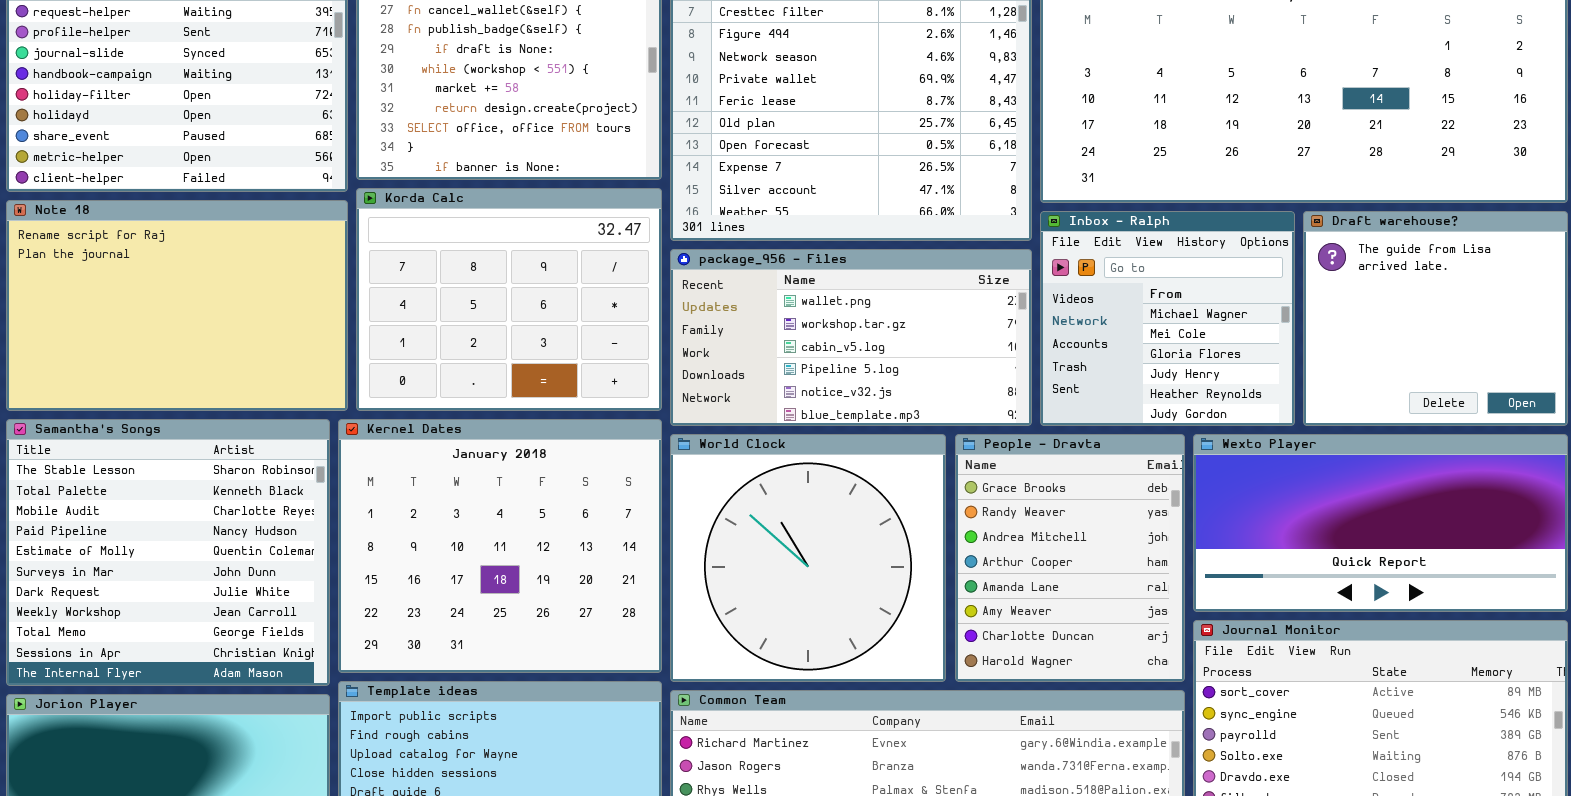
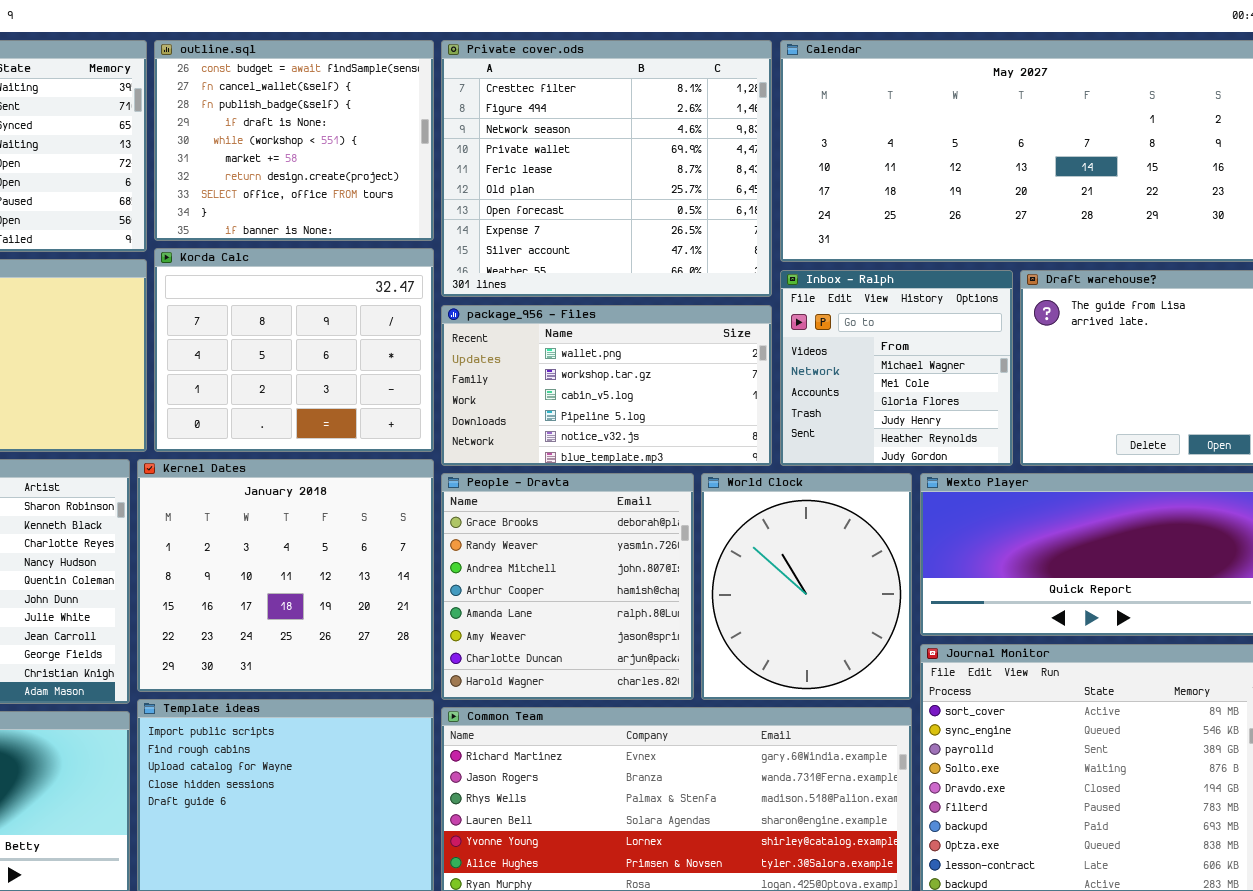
World Clock: [670,434,946,682] -> [701,473,912,700], moved, resized
People - Dravta: [955,434,1185,682] -> [441,473,694,700], moved, resized

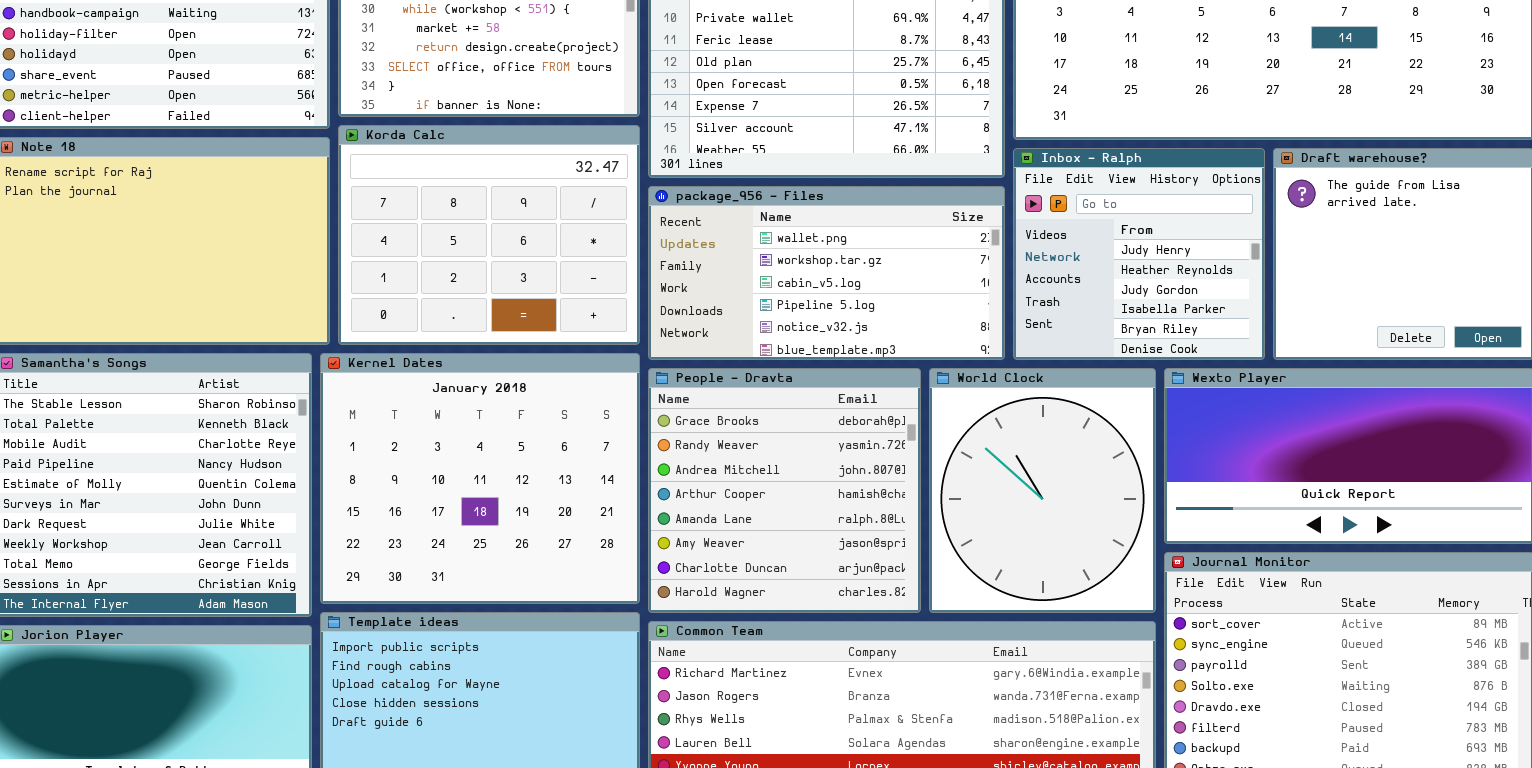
Inbox - Ralph: [780,270,1013,466] -> [1013,148,1265,360], scrolled down 3 rows

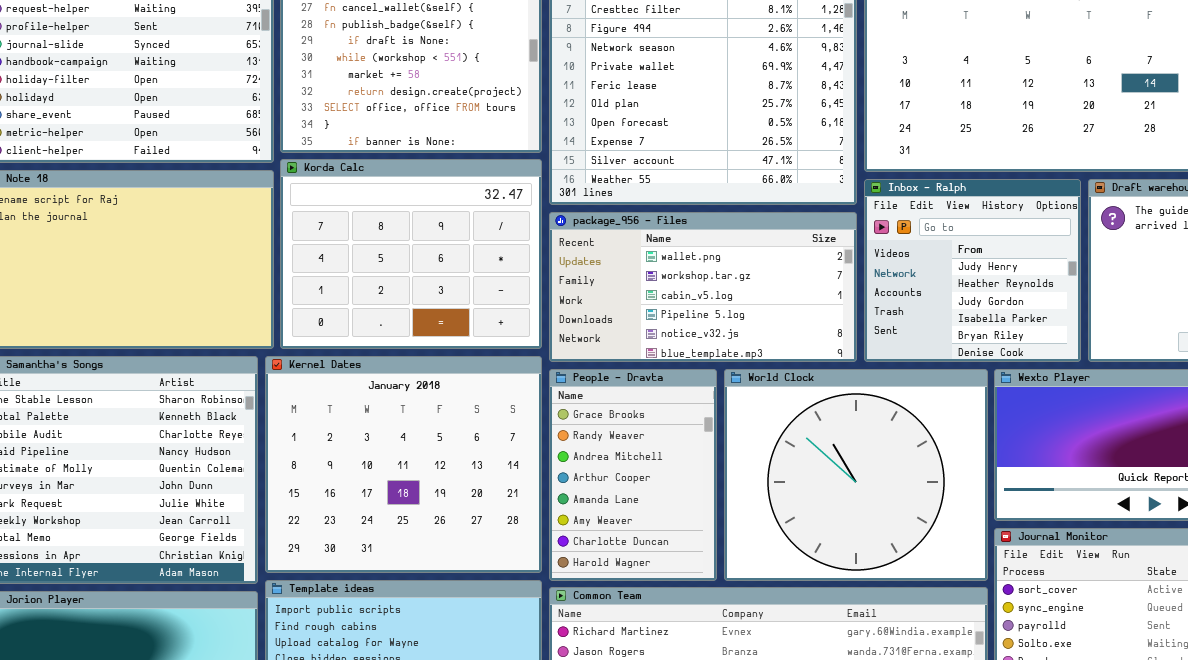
People - Dravta: [648,368,921,613] -> [549,369,717,581], resized
World Clock: [929,368,1156,613] -> [724,369,988,581], resized

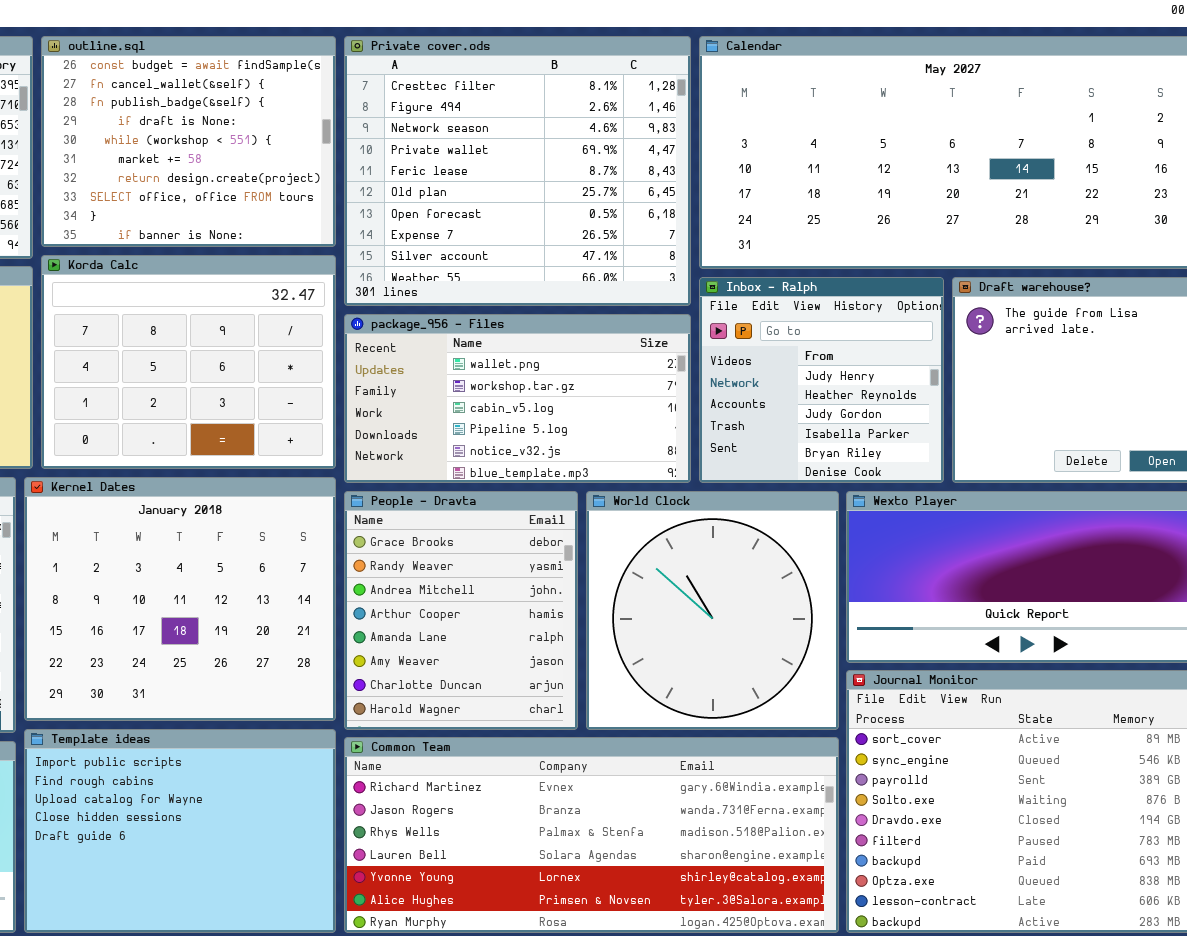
People - Dravta: [549,369,717,581] -> [344,491,578,730], resized
World Clock: [724,369,988,581] -> [586,491,839,730], resized

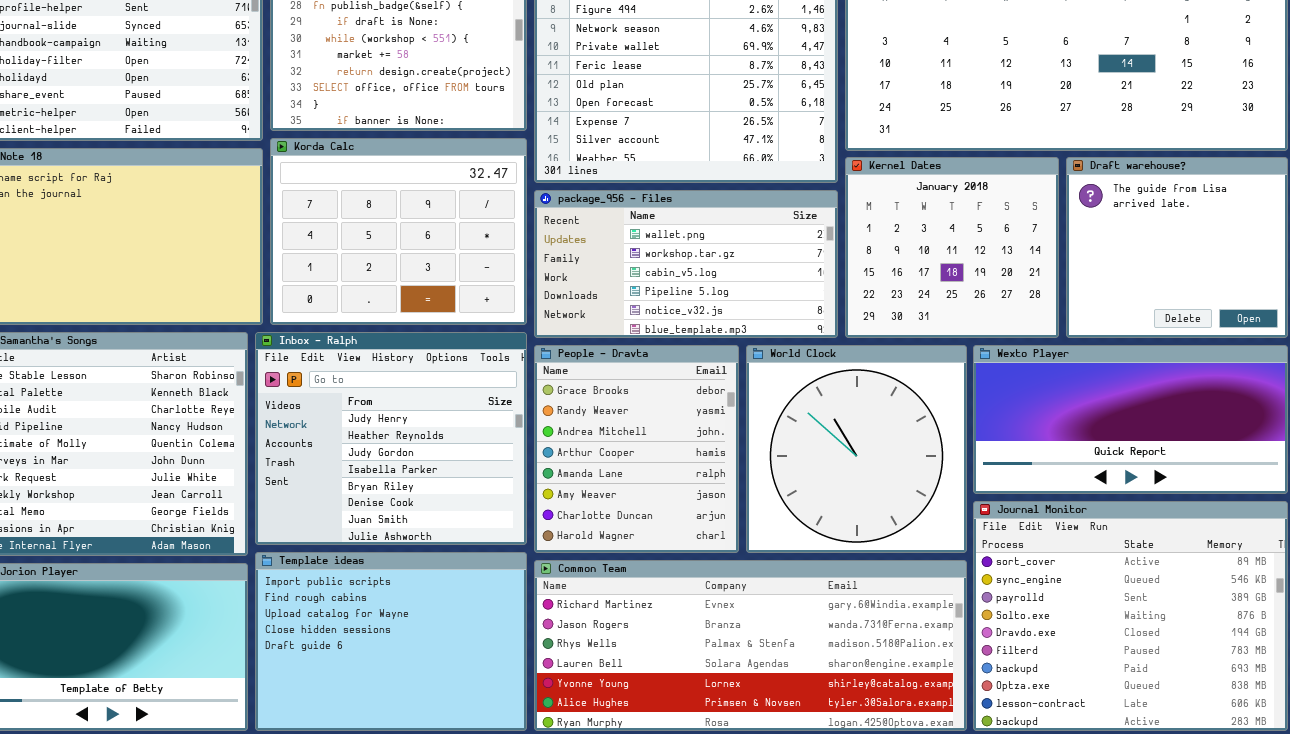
Inbox - Ralph: [699,277,944,483] -> [255,332,527,545], moved, resized
Kernel Dates: [24,477,336,721] -> [845,157,1059,338], moved, resized

